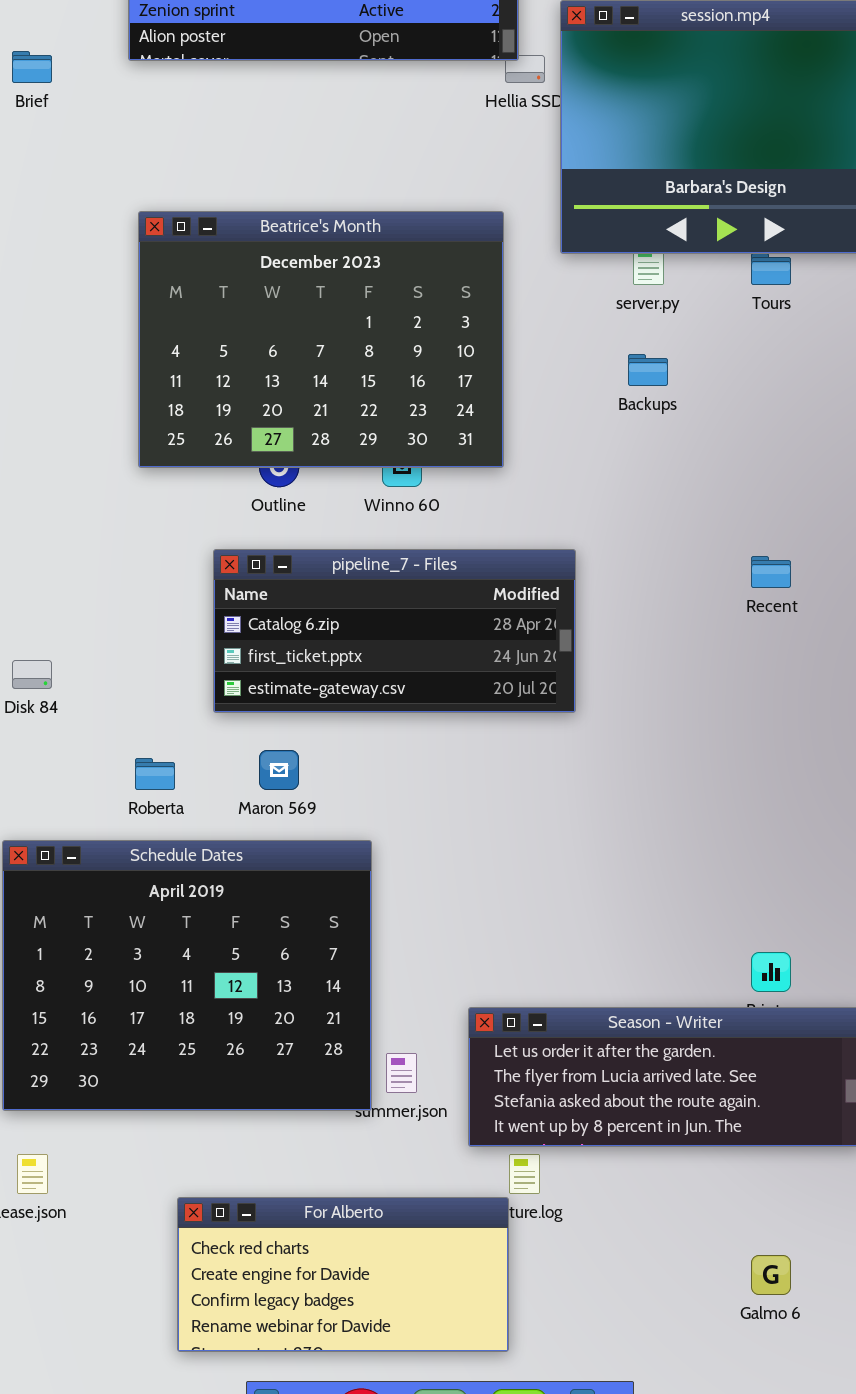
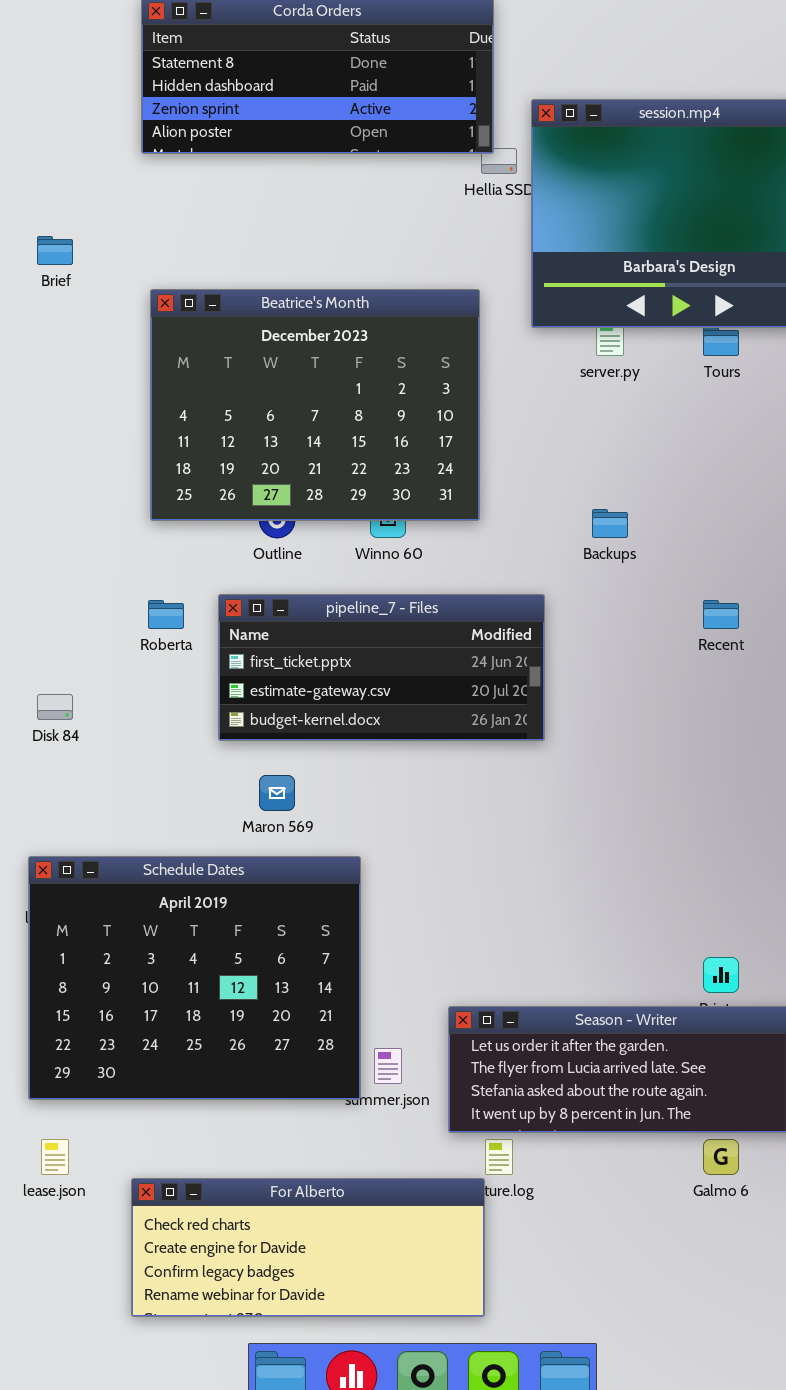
Brief: [12,51,52,83] -> [37,236,73,265], moved
Backups: [628,354,668,386] -> [592,509,628,538], moved
pipeline_7 - Files: [213,549,576,713] -> [218,594,545,741], scrolled down 1 row
Roberta: [135,758,175,790] -> [148,600,184,629], moved
For Alberto: [177,1197,509,1352] -> [131,1178,485,1317], resized
Galmo 6: [751,1255,791,1295] -> [703,1139,739,1175], moved

